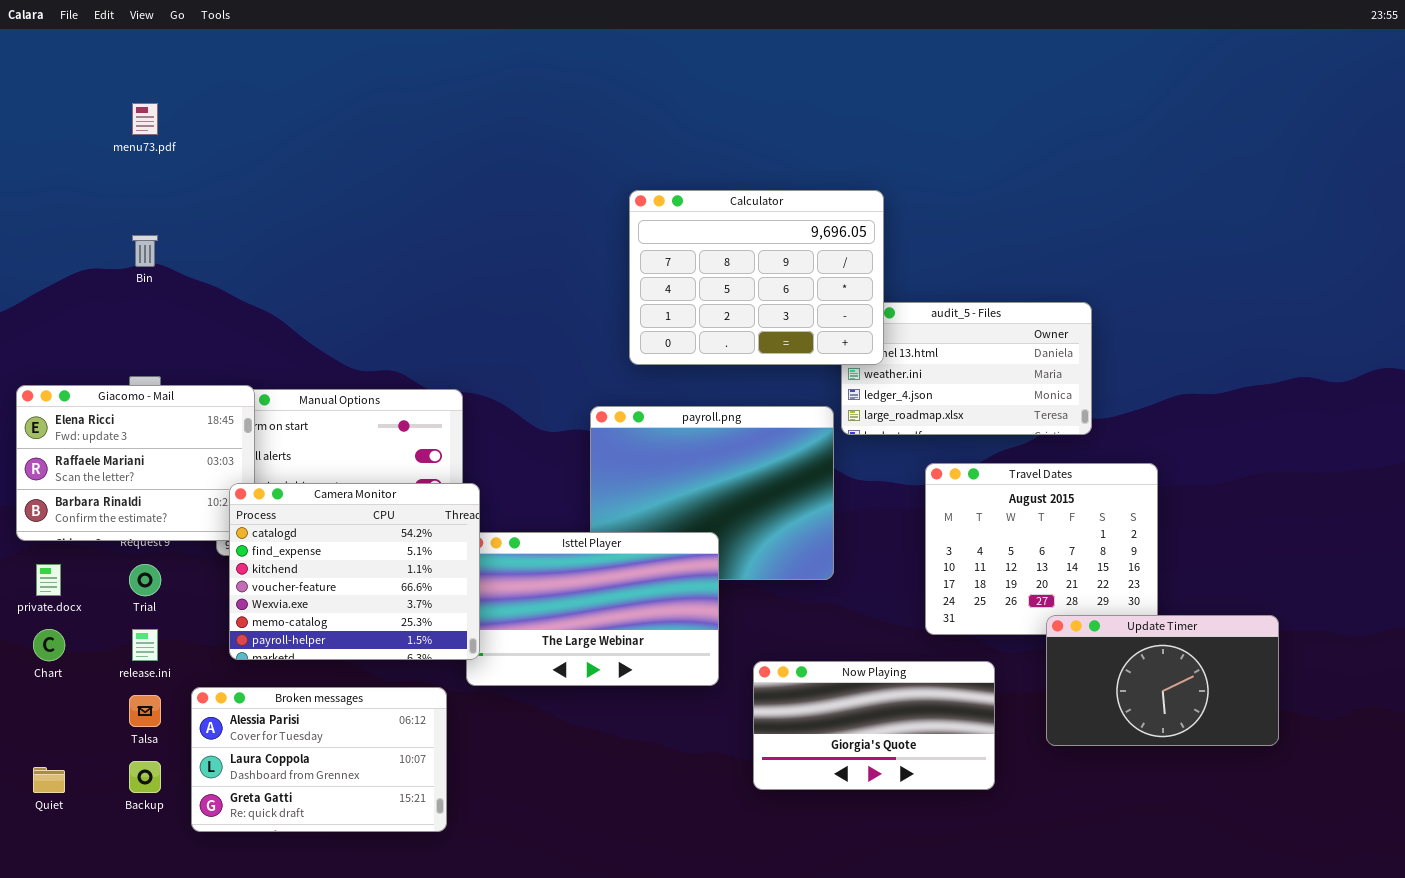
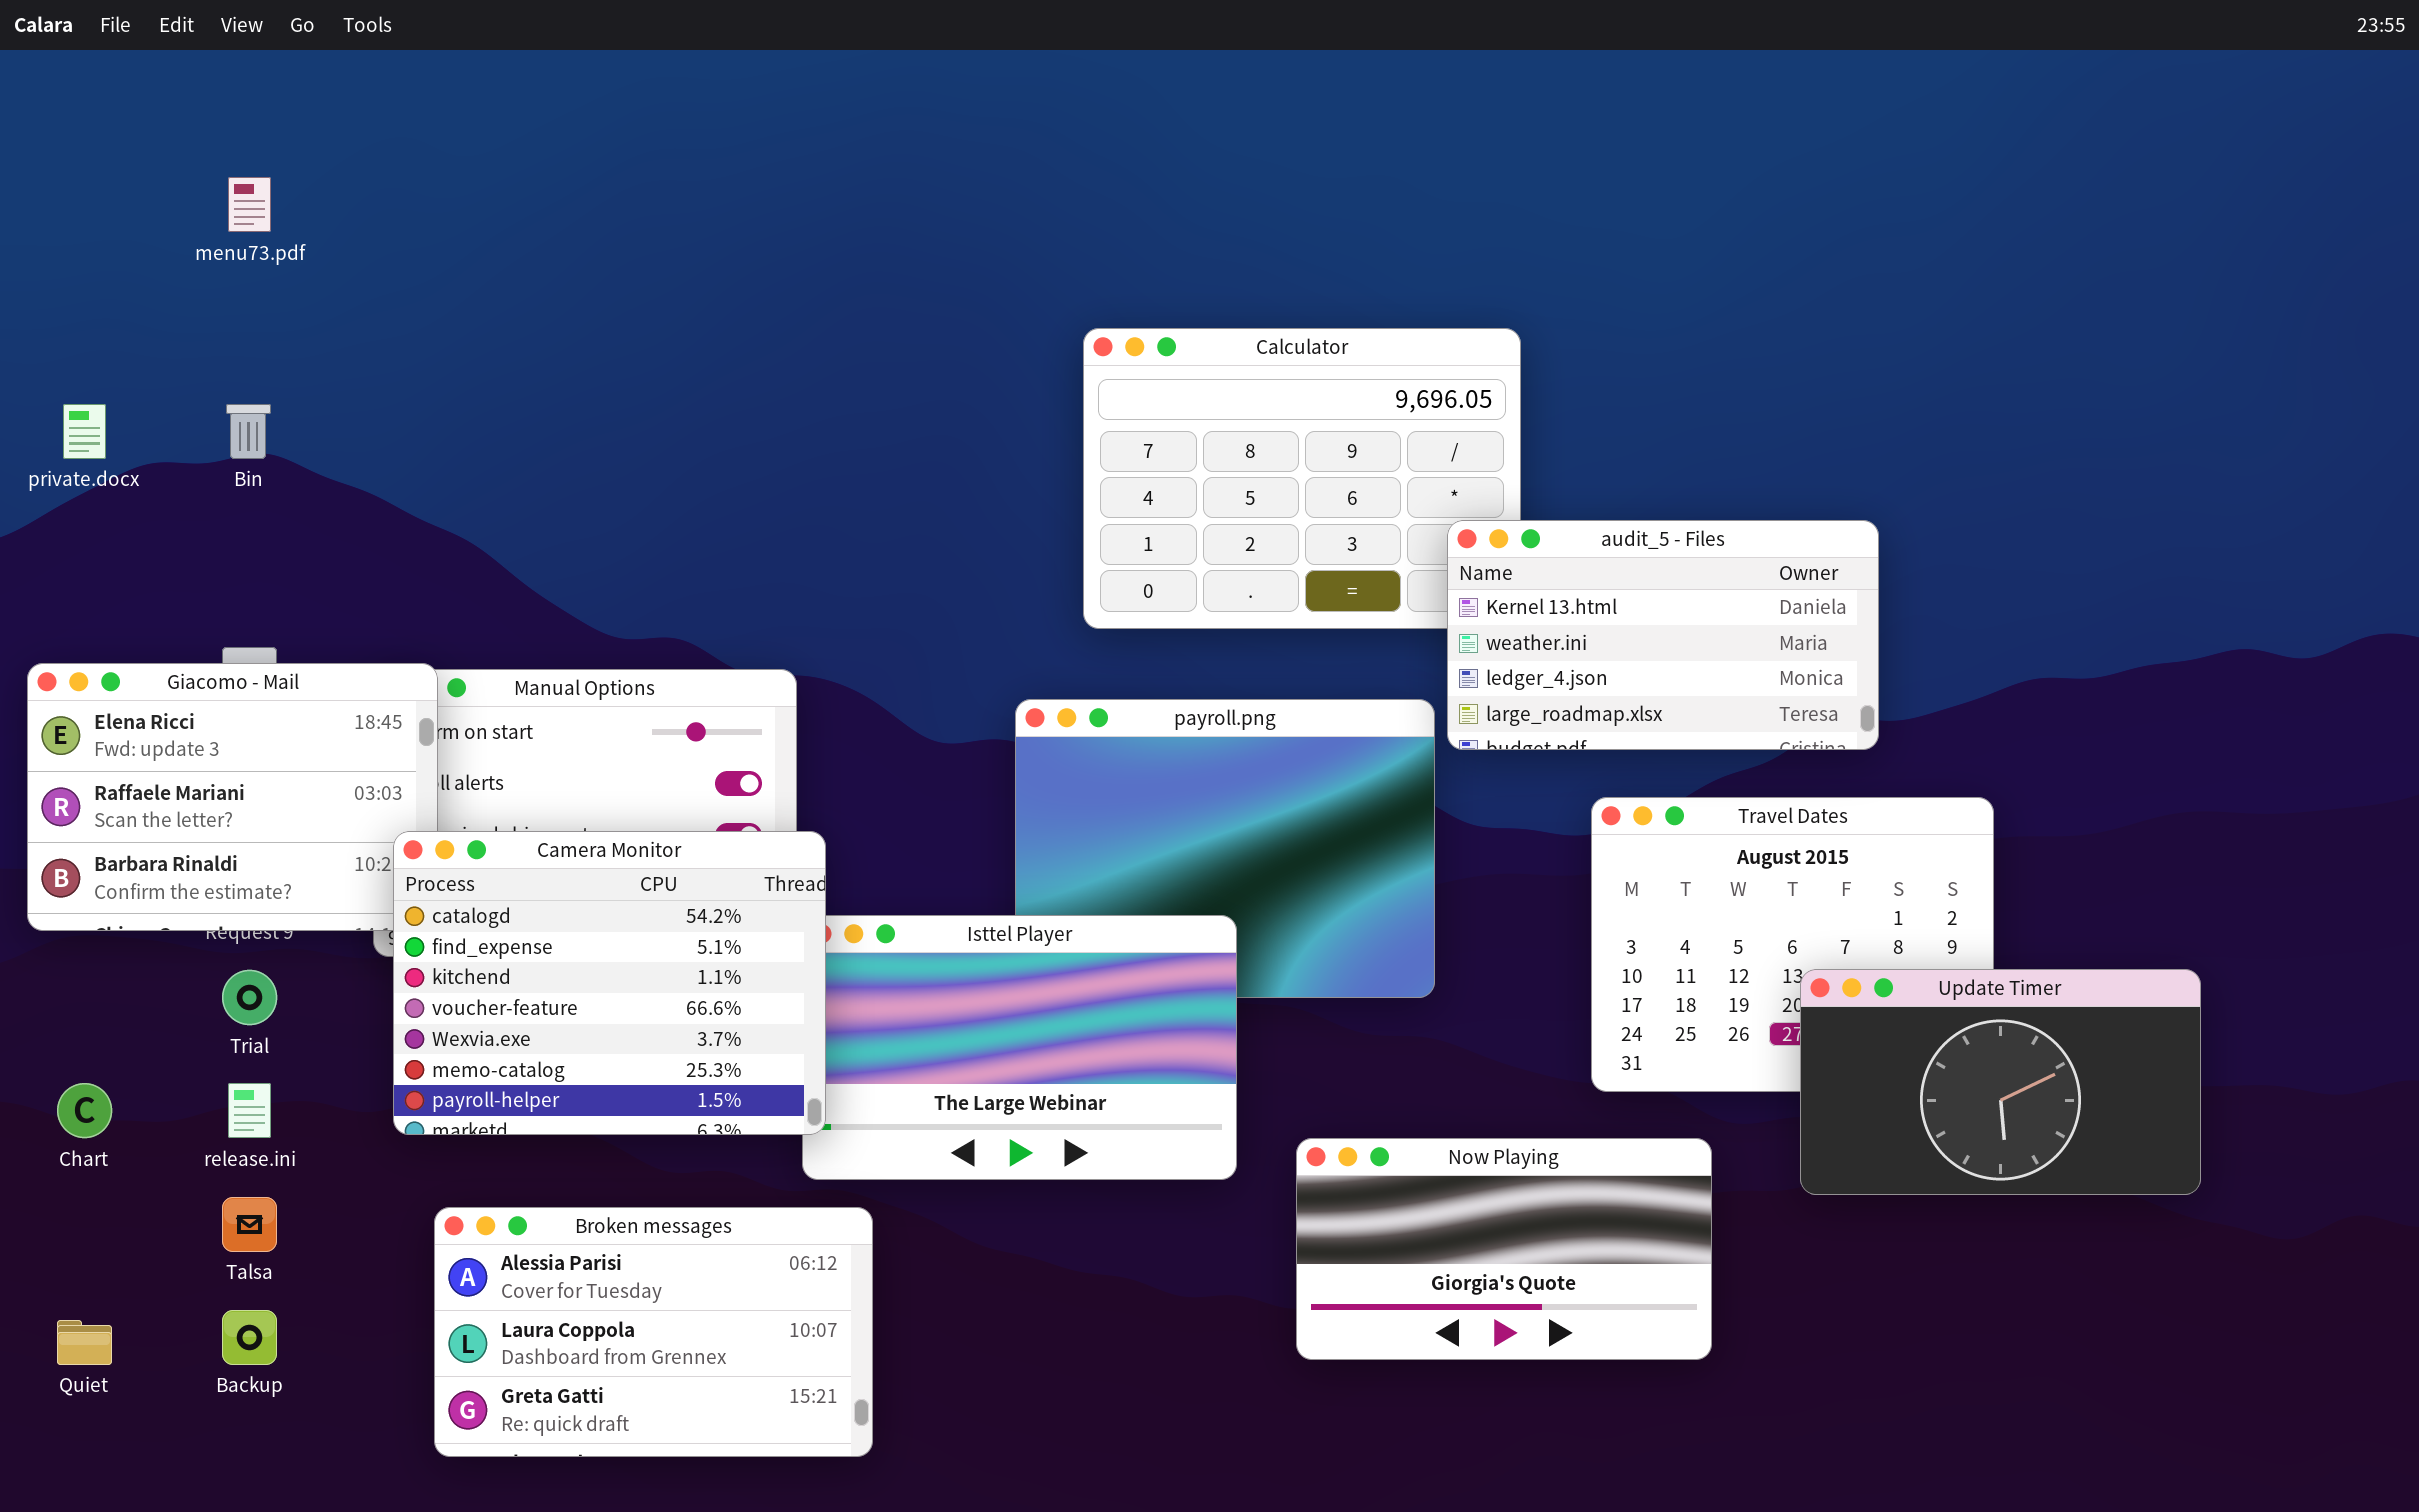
audit_5 - Files: [841,302,1092,435] -> [1447,520,1879,750], raised
private.docx: [36,564,61,596] -> [63,404,106,459], moved
Update Timer: [1046,615,1279,746] -> [1800,969,2201,1195], moved
Broken messages: [191,687,447,832] -> [434,1207,873,1457], moved

